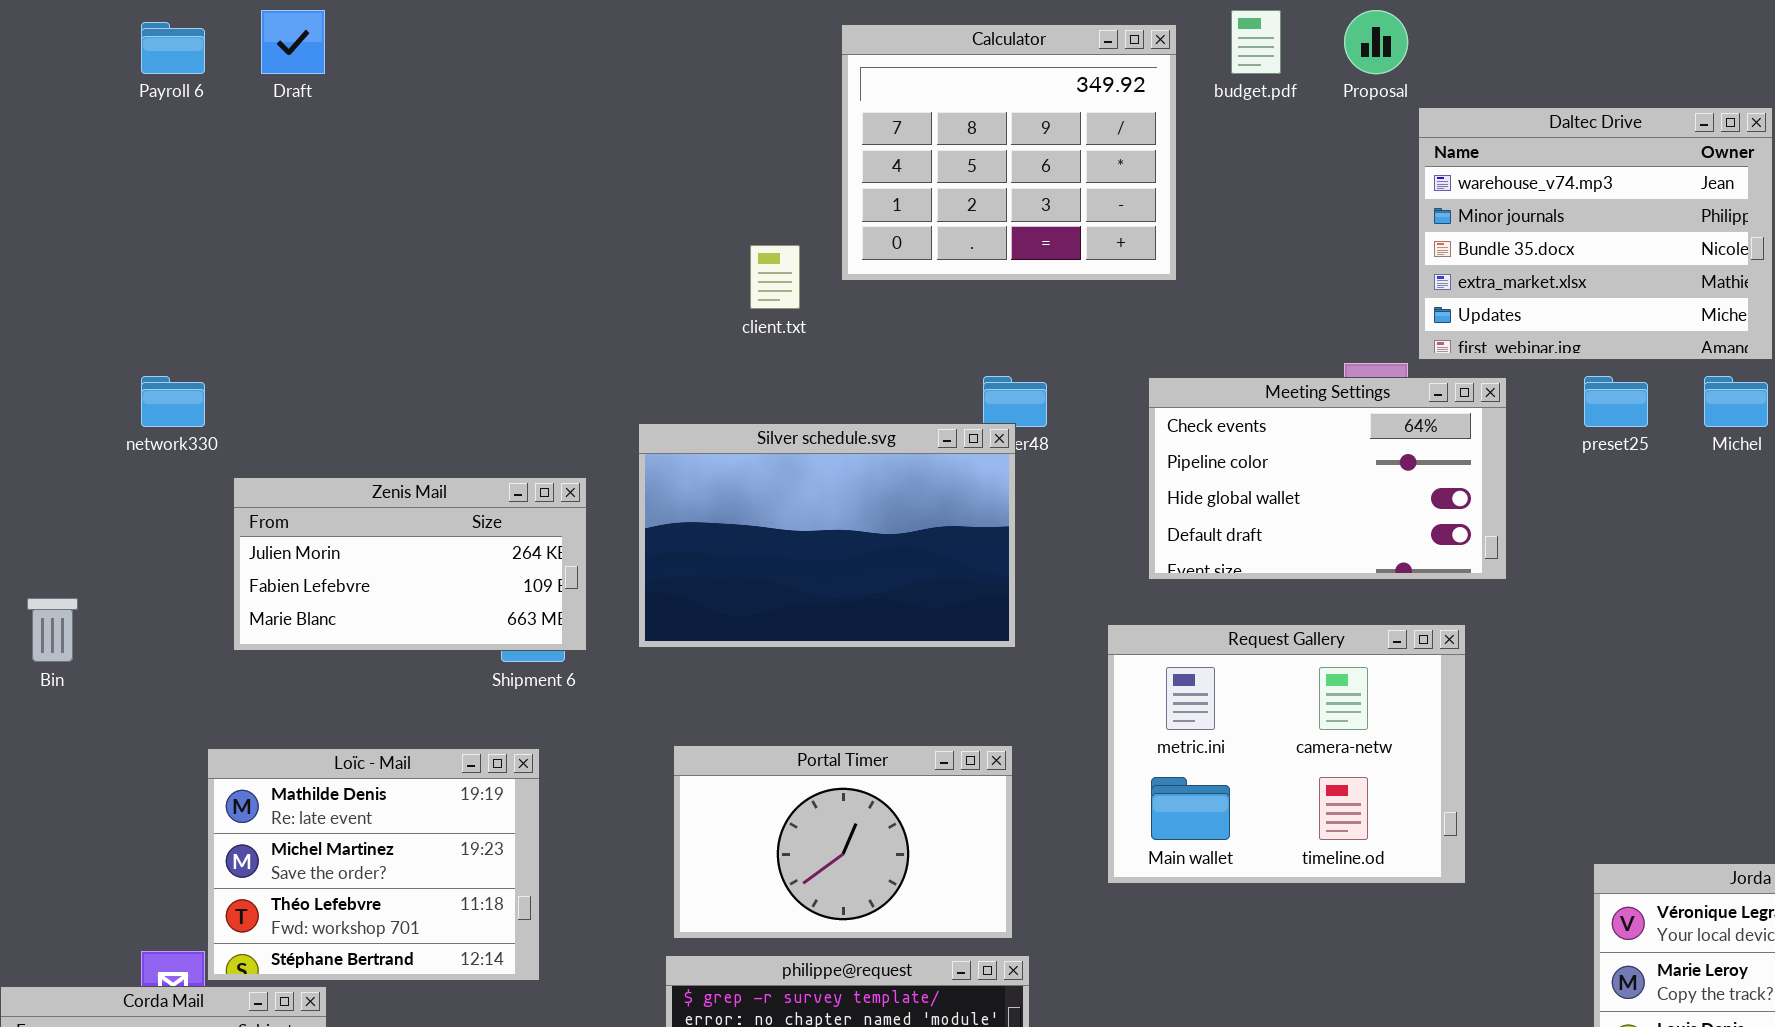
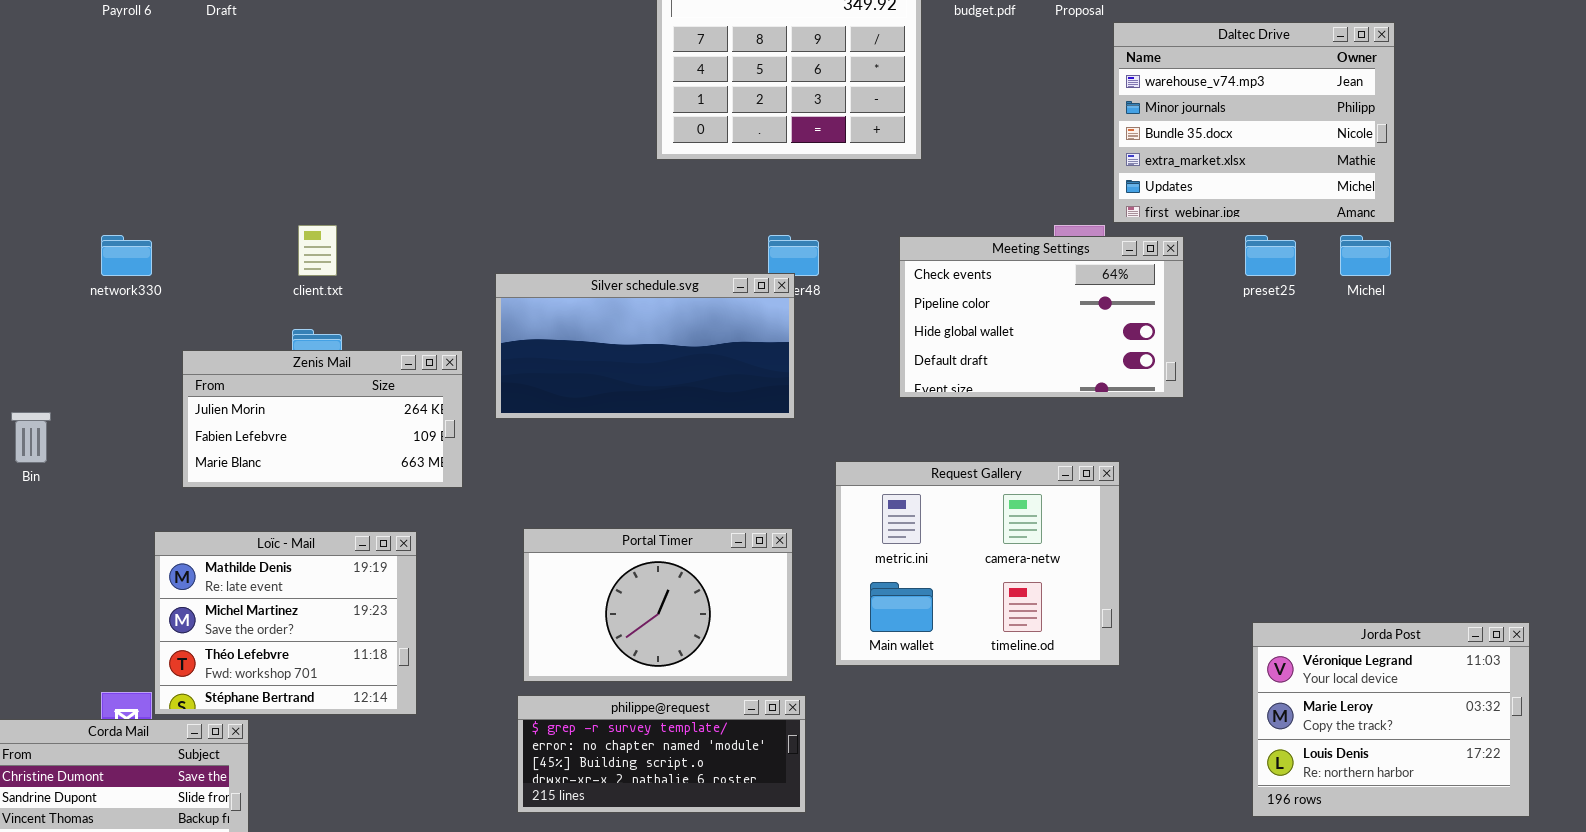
client.txt: [750,245,800,309] -> [298,225,337,276], moved
Silver schedule.svg: [638,423,1016,648] -> [495,273,795,419], resized
Zenis Mail: [233,477,587,651] -> [182,350,463,488], moved
Request Gallery: [1107,624,1466,884] -> [835,461,1120,666], moved

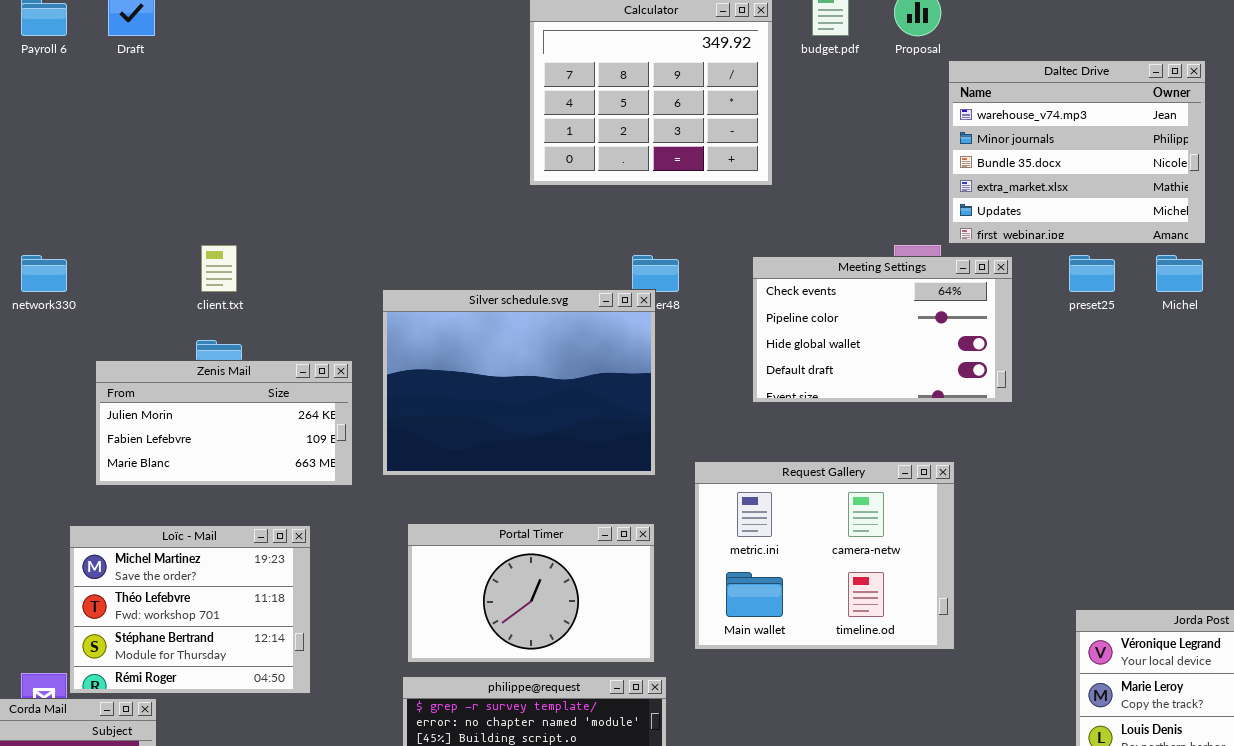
Silver schedule.svg: [495,273,795,419] -> [382,289,656,476], resized
Loïc - Mail: [154,531,417,715] -> [69,525,311,694], scrolled down 1 row

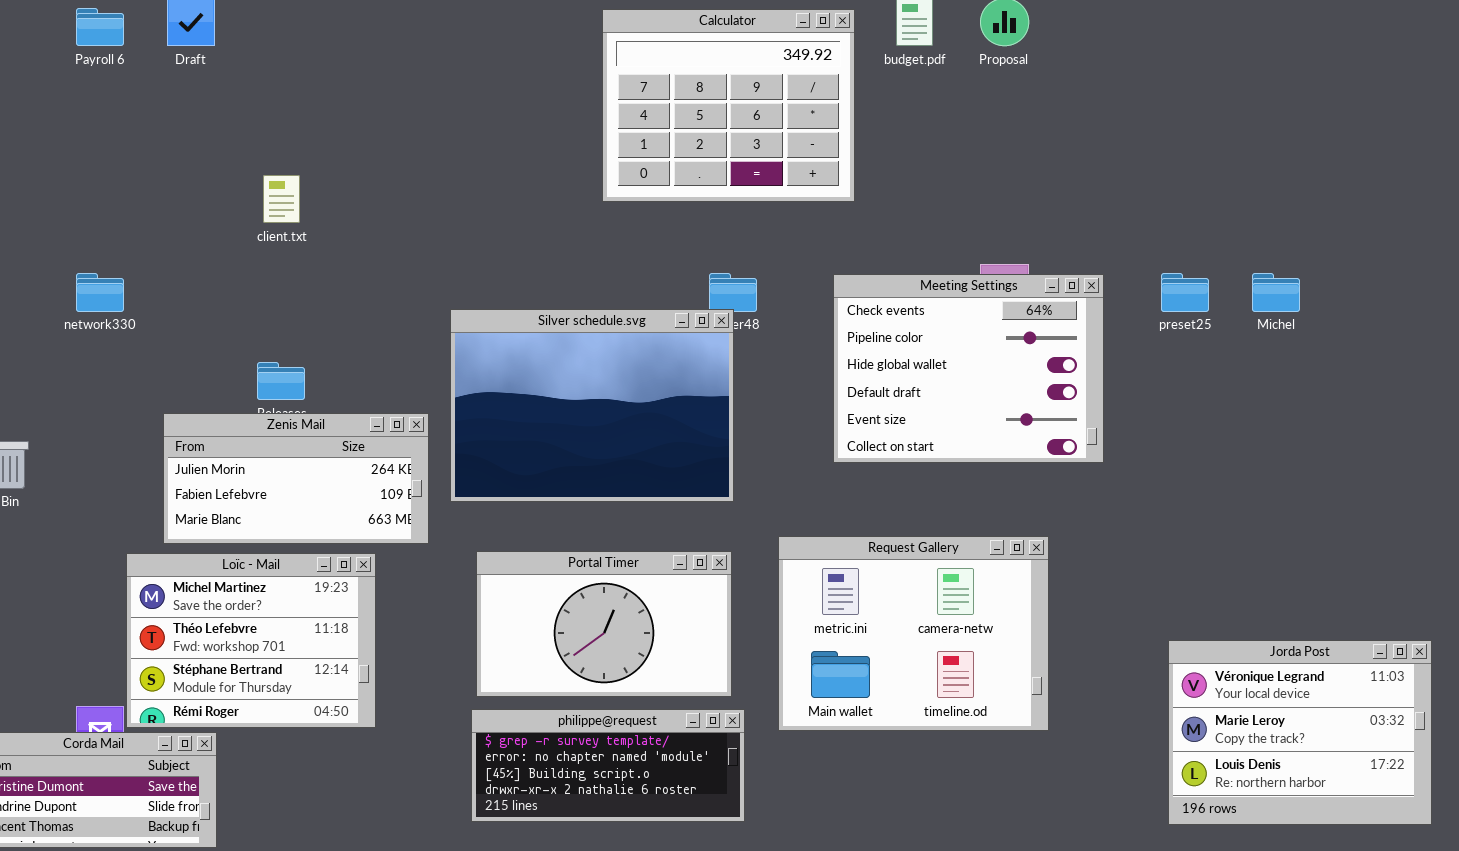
Daltec Drive: [948,60,1206,244] -> none, closed
client.txt: [201,245,237,292] -> [263,175,300,223], moved
Meeting Settings: [752,256,1013,403] -> [833,274,1104,463], resized
Zenis Mail: [95,360,353,486] -> [163,413,429,544], moved
Request Gallery: [694,461,955,650] -> [778,536,1049,731], moved

